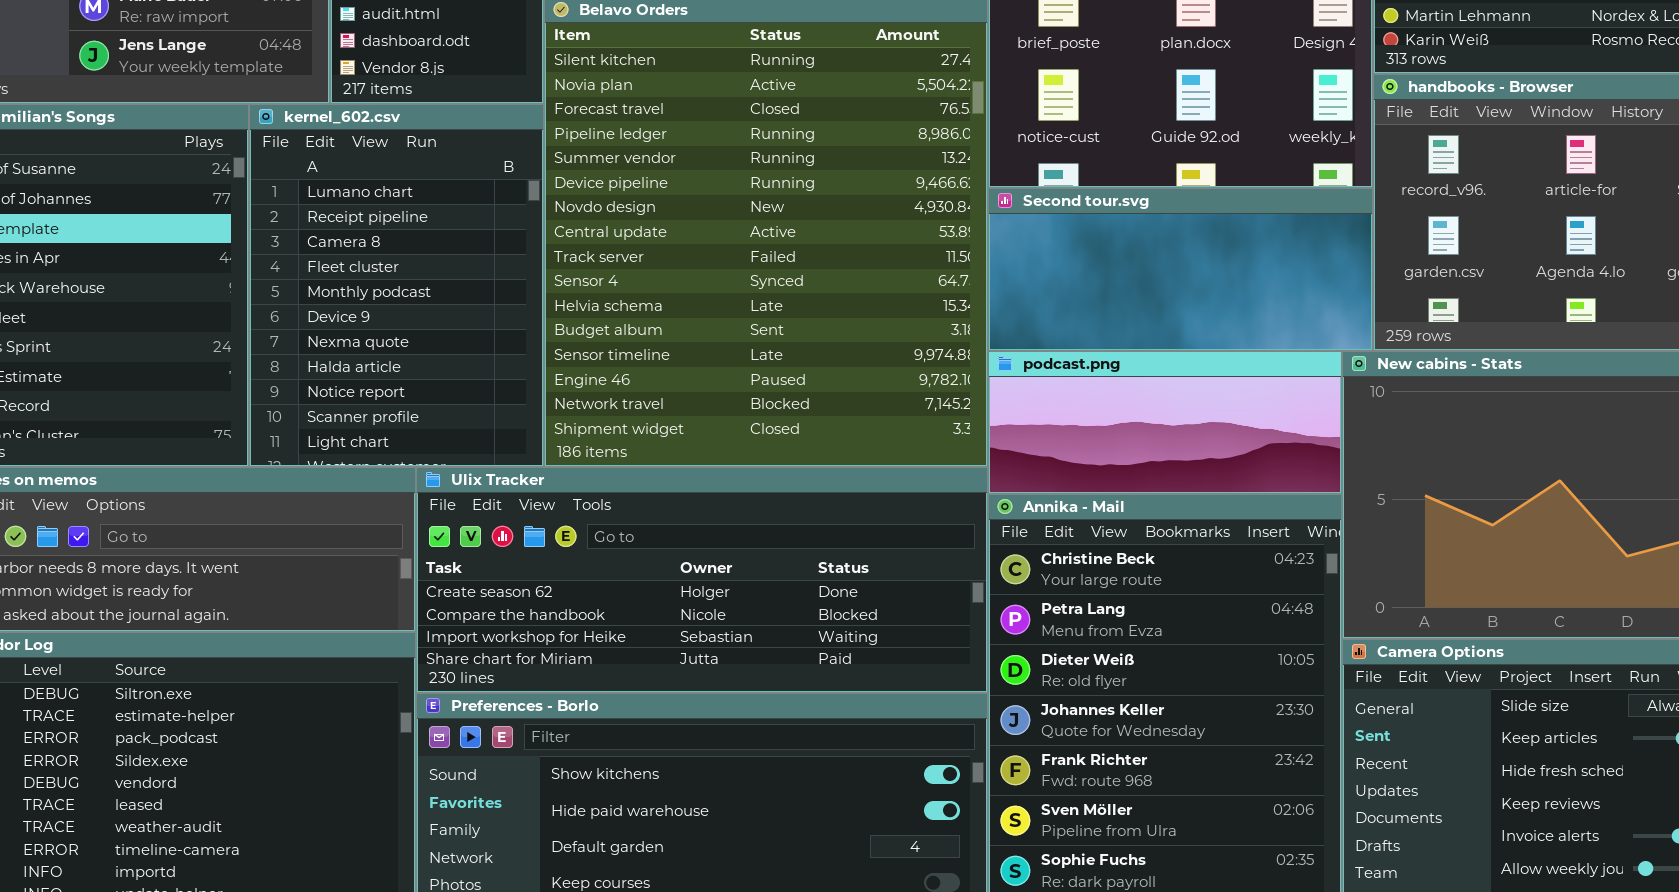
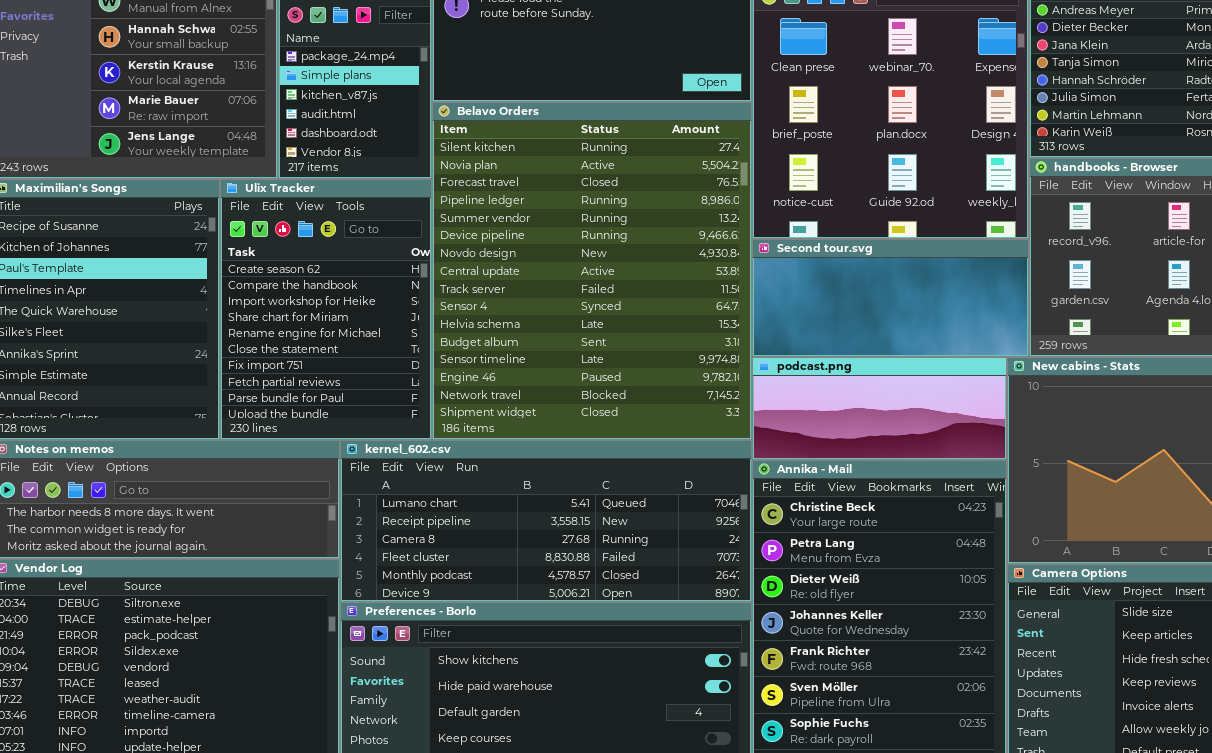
kernel_602.csv: [249,104,544,467] -> [340,440,752,602], moved, resized
Ulix Tracker: [416,467,988,693] -> [220,179,432,440], moved, resized

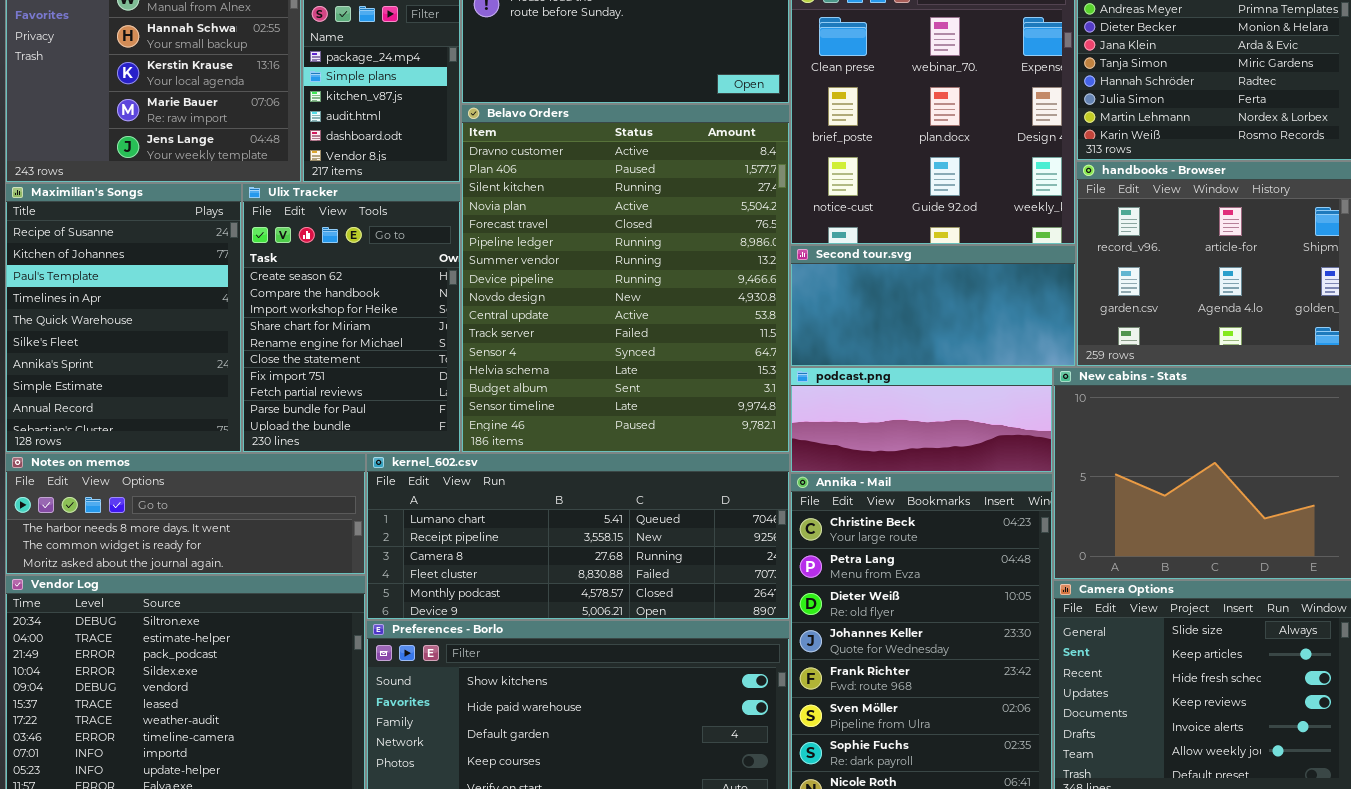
Belavo Orders: [432,102,752,440] -> [461,104,790,453], scrolled up 2 rows

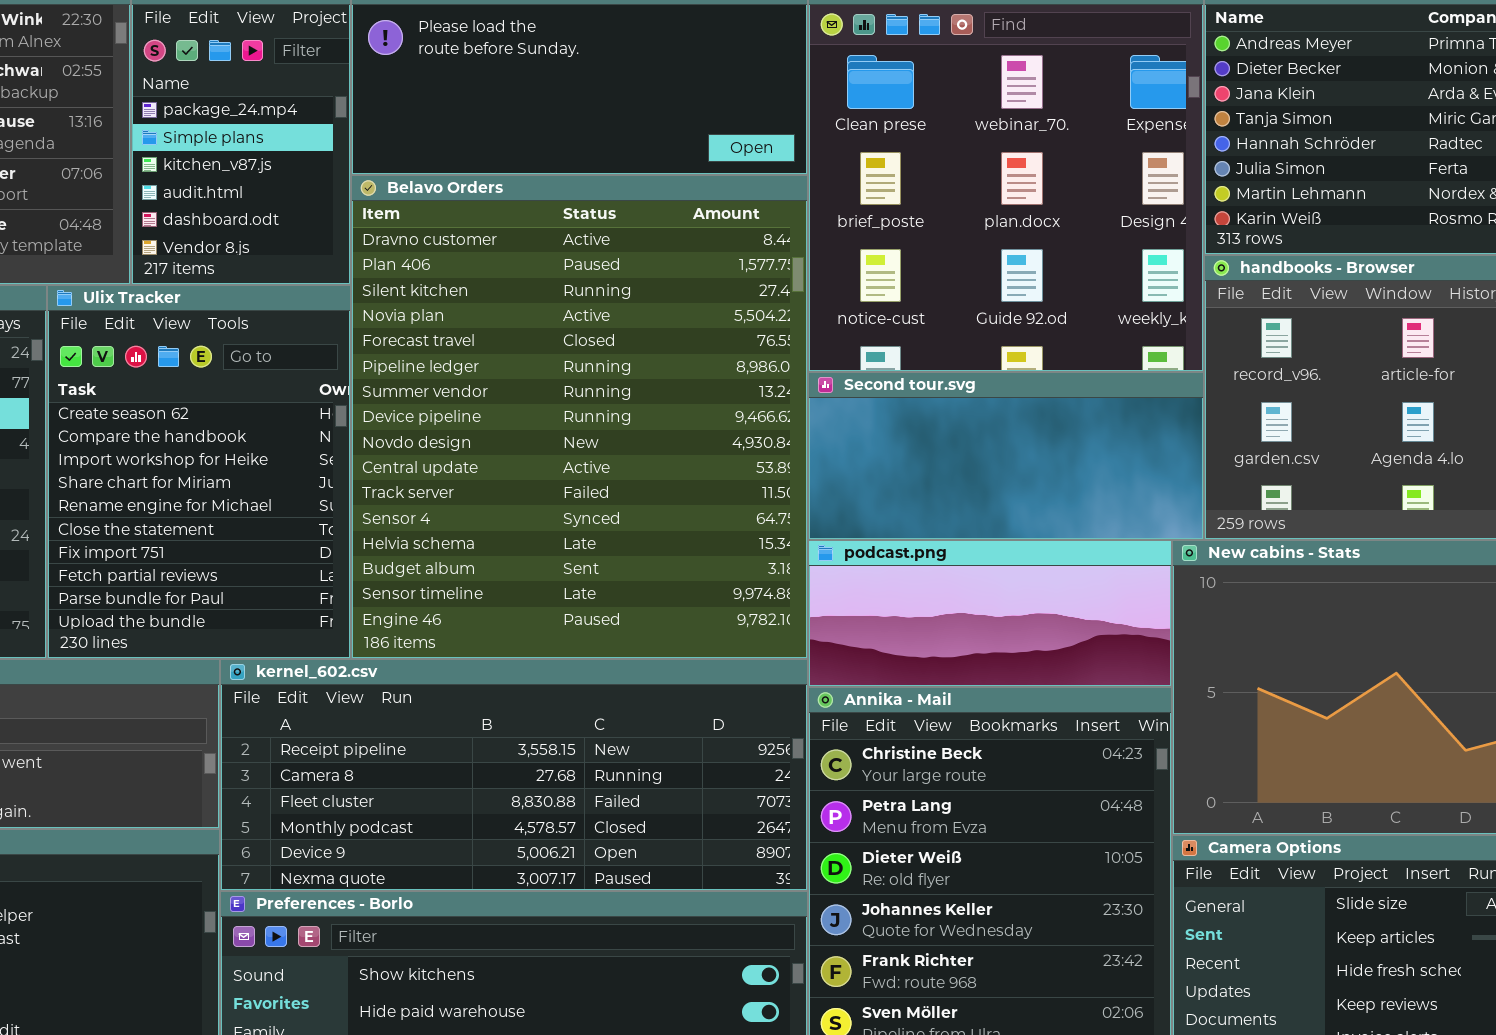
kernel_602.csv: [366,453,790,620] -> [220,659,808,891], scrolled down 1 row

